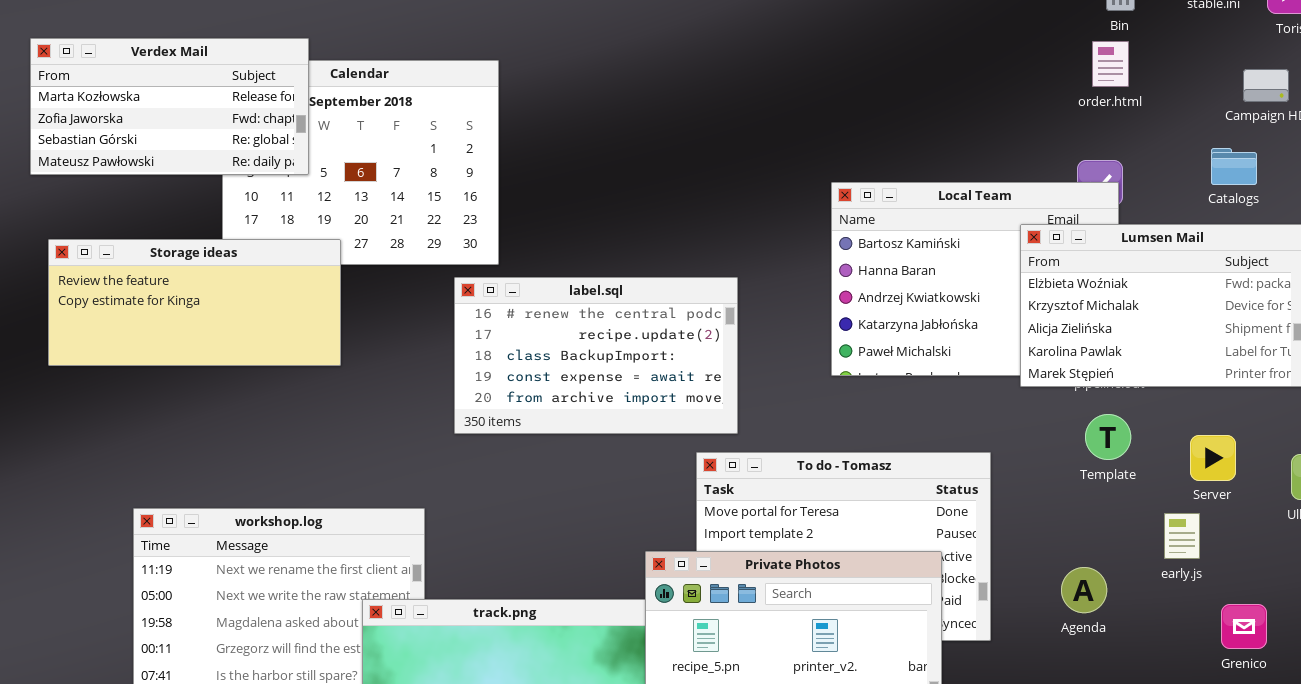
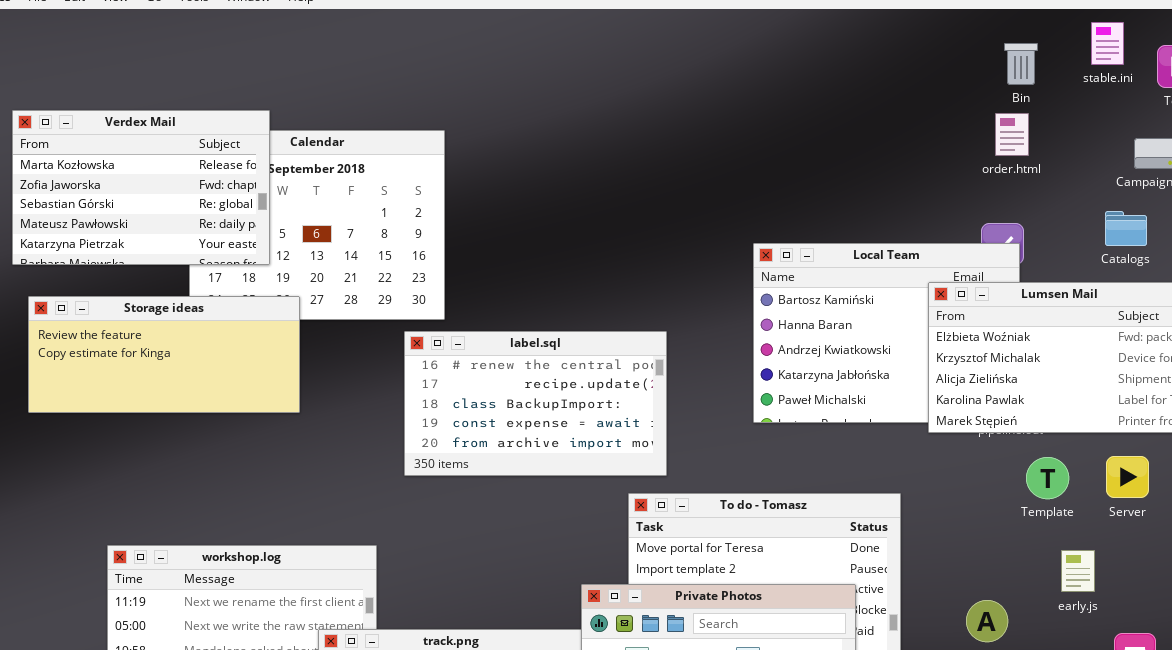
Verdex Mail: [30,38,309,175] -> [12,110,270,265], resized
Template: [1085,414,1131,460] -> [1026,457,1069,499], moved
Server: [1190,435,1236,481] -> [1106,456,1149,498], moved

